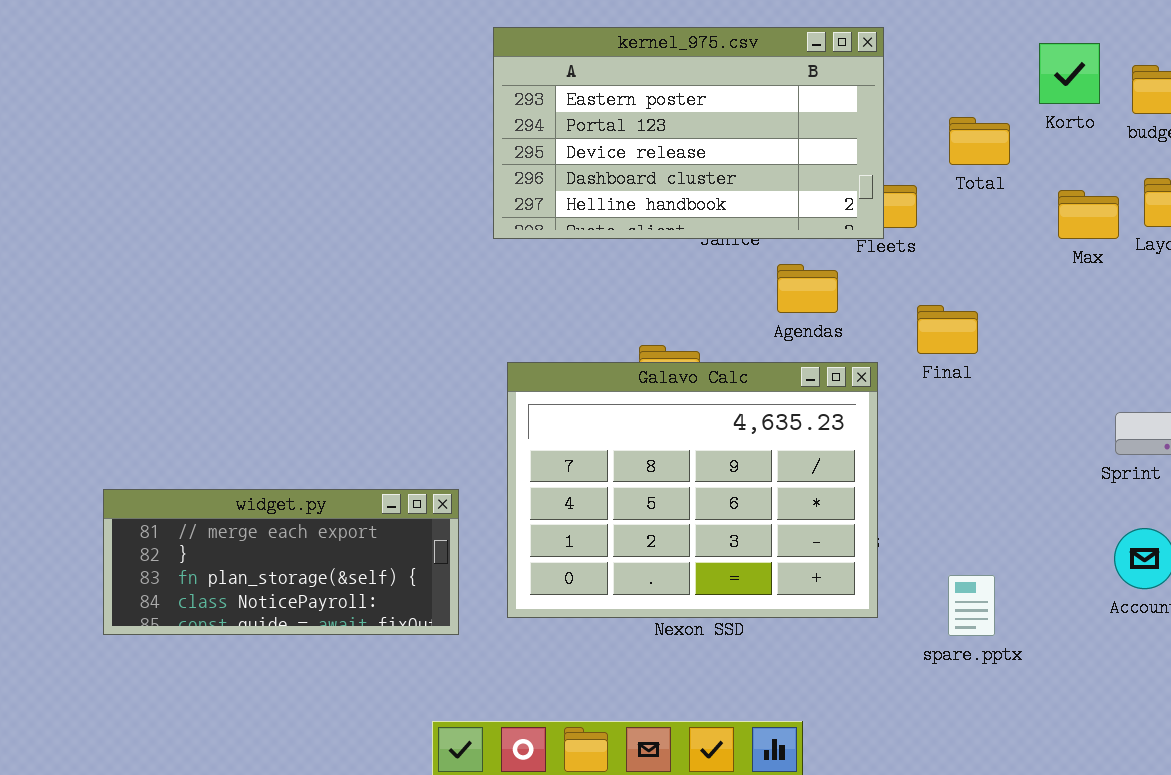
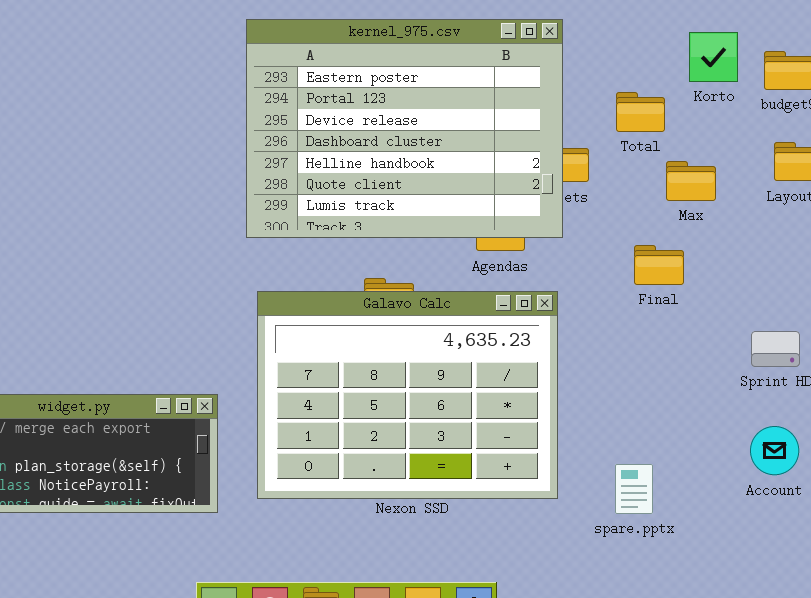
kernel_975.csv: [493,27,884,239] -> [246,19,563,238], resized
Max: [1058,190,1119,239] -> [666,161,716,201], moved
Final: [917,305,978,354] -> [634,245,684,285], moved

